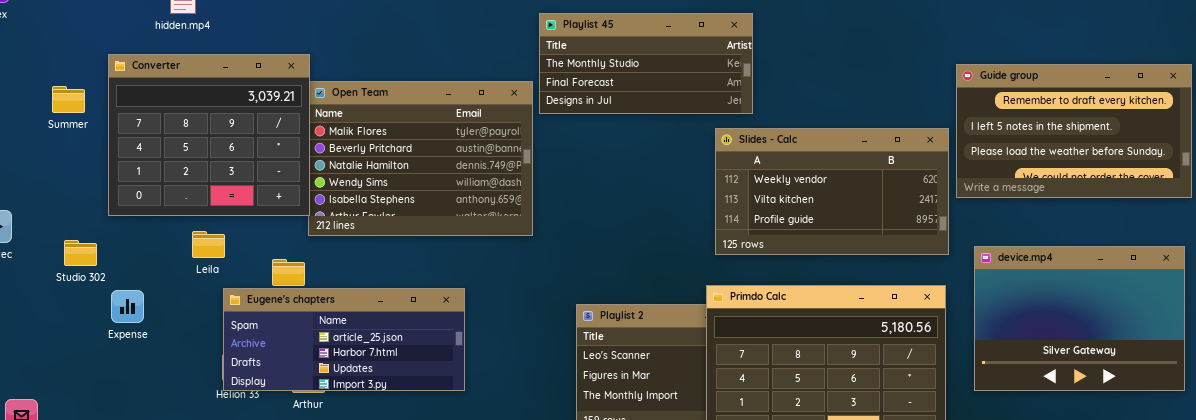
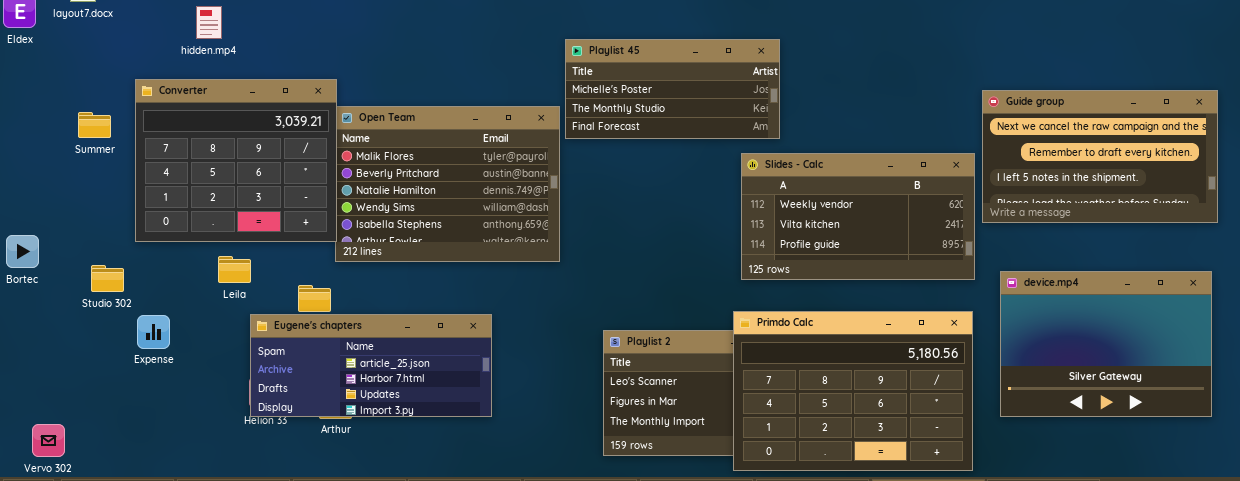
Playlist 45: [539,13,753,114] -> [565,39,780,139], scrolled up 1 row
Guide group: [956,64,1192,198] -> [982,90,1218,223], scrolled up 1 row

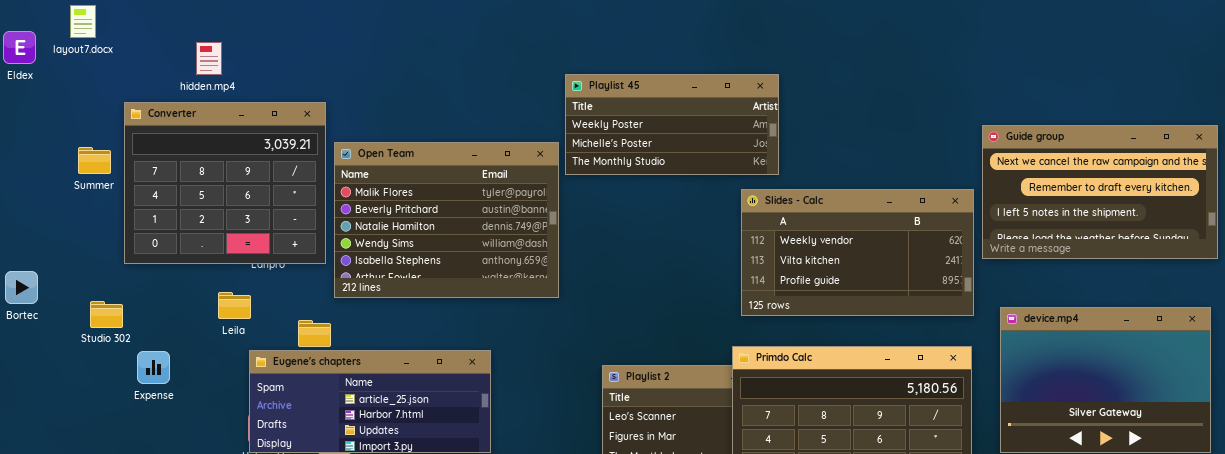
Playlist 45: [565,39,780,139] -> [565,74,779,175], scrolled up 1 row
Converter: [135,79,337,242] -> [124,102,326,264], moved

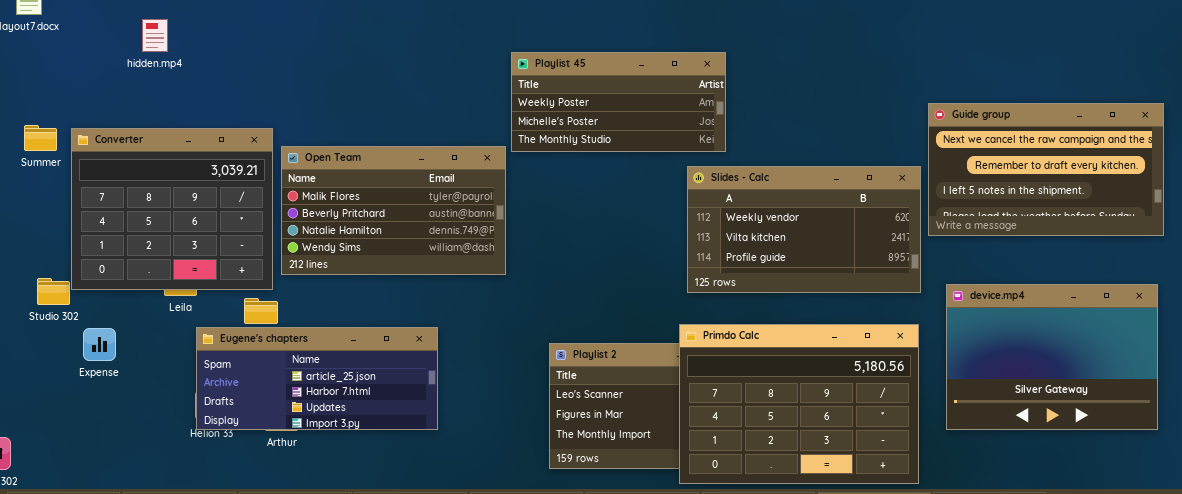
Converter: [124,102,326,264] -> [71,128,273,290], moved
Open Team: [334,142,559,298] -> [281,146,506,275], resized

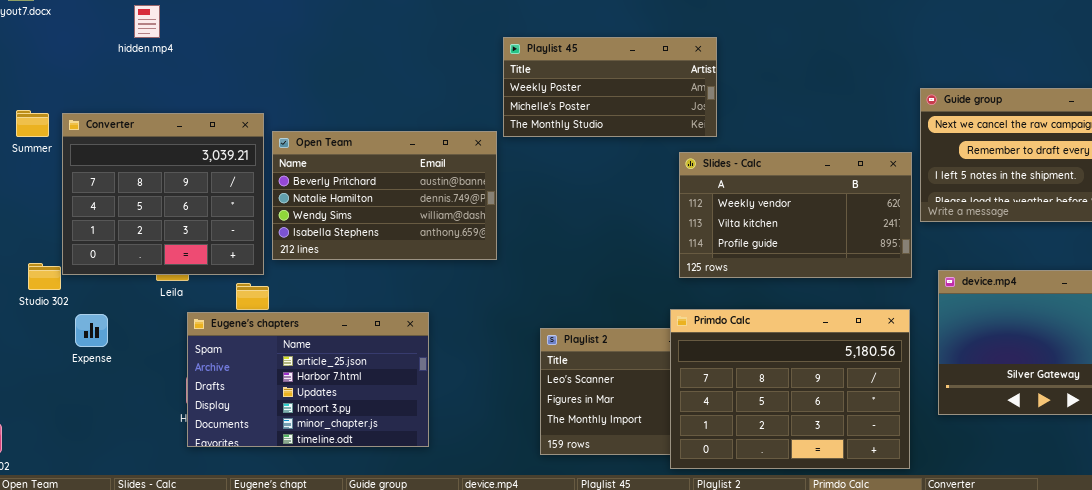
Open Team: [281,146,506,275] -> [272,131,497,260], scrolled down 1 row
Eugene's chapters: [196,327,438,430] -> [187,312,429,447], resized

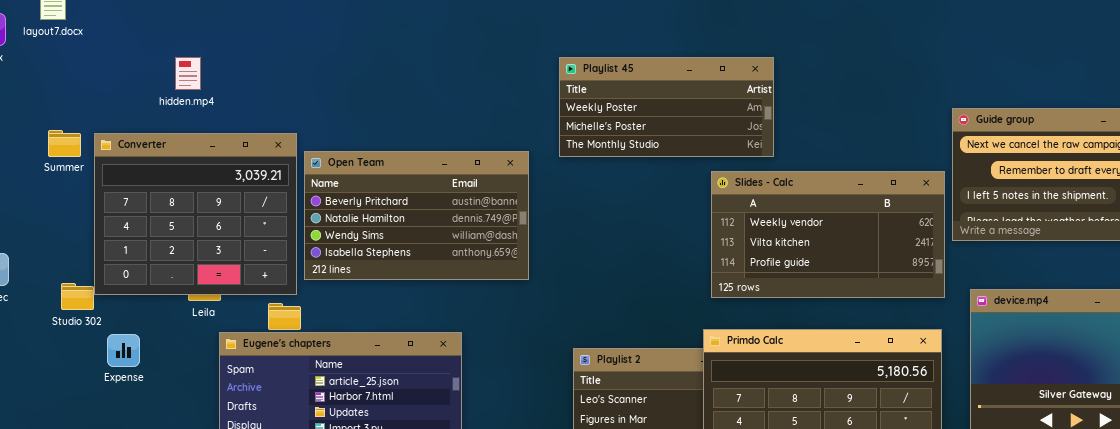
hidden.mp4: [134,5,160,38] -> [175,57,201,90], moved
Playlist 45: [503,37,717,137] -> [559,57,774,157], moved

